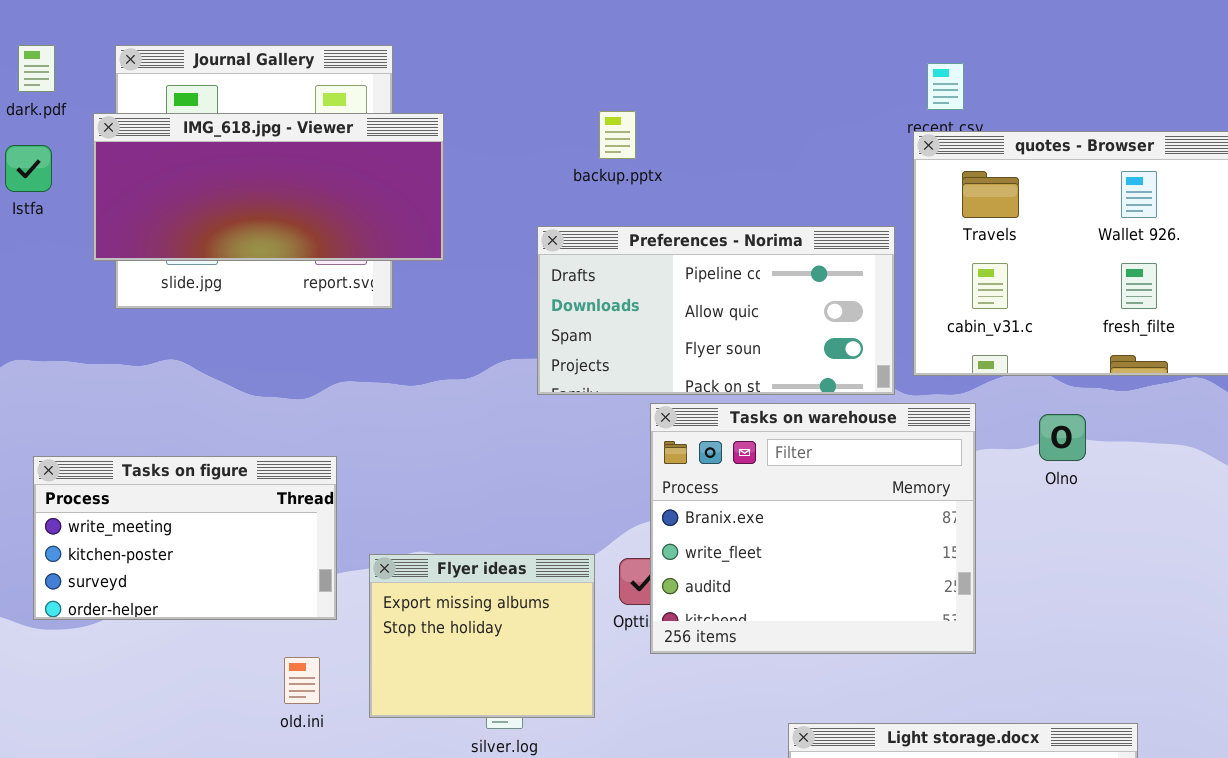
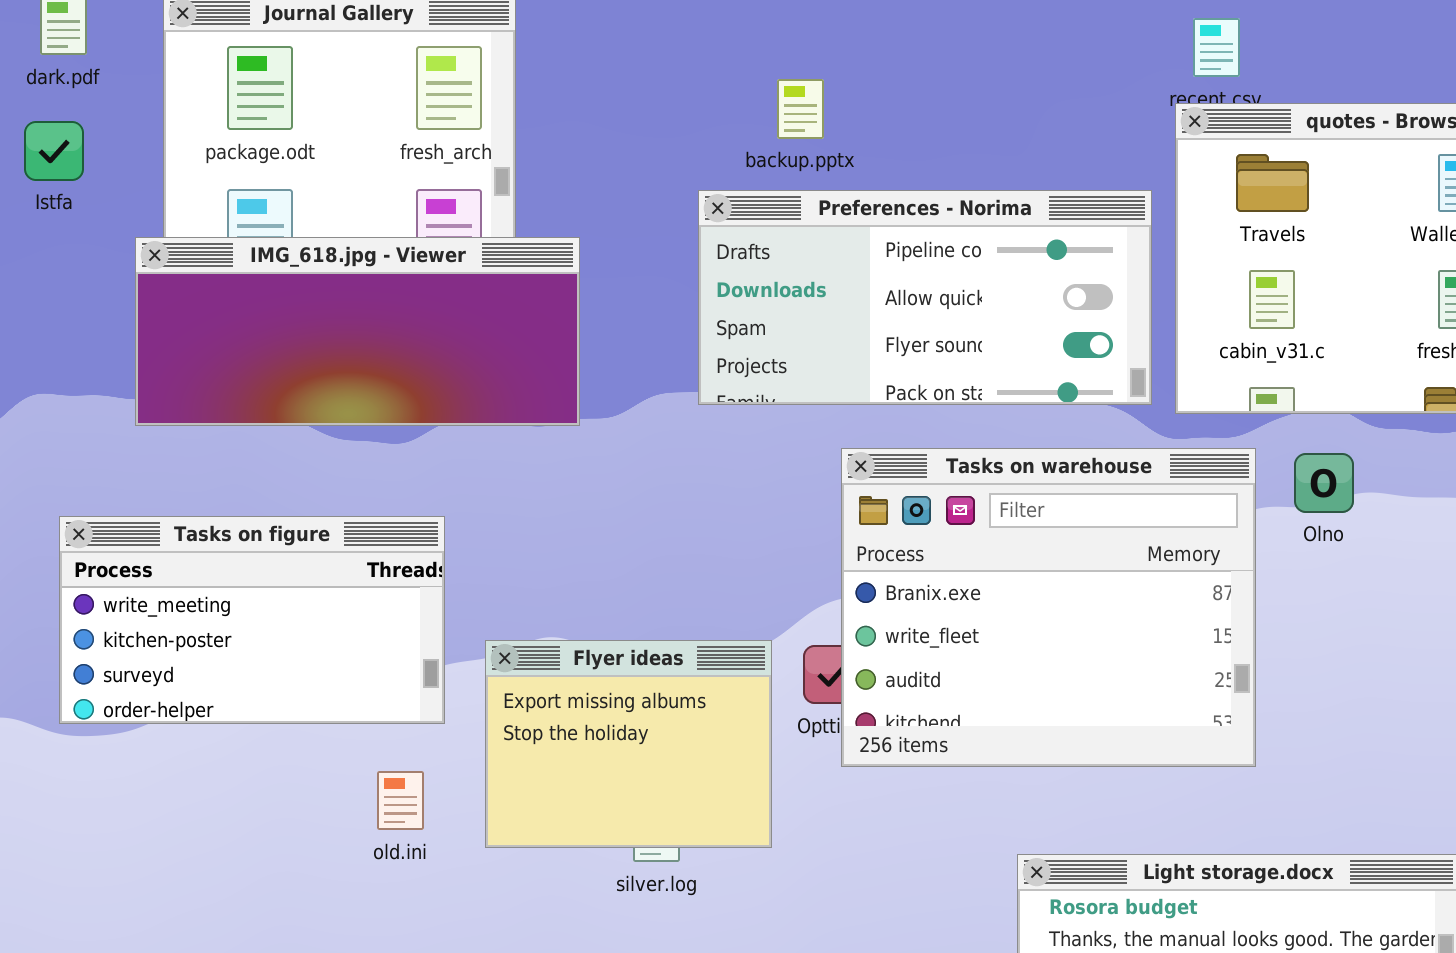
IMG_618.jpg - Viewer: [93,113,444,261] -> [135,237,580,426], moved
Preferences - Norima: [537,226,895,395] -> [698,190,1152,405], moved
Olno: [1039,414,1086,461] -> [1294,453,1354,513], moved

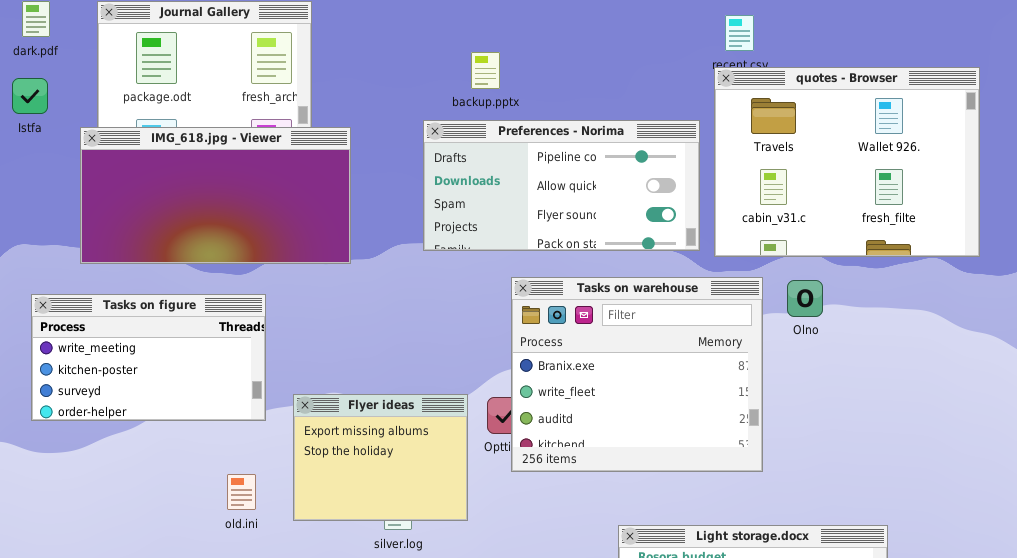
IMG_618.jpg - Viewer: [135,237,580,426] -> [80,127,351,264], resized
Tasks on figure: [59,516,445,724] -> [31,294,266,421], moved

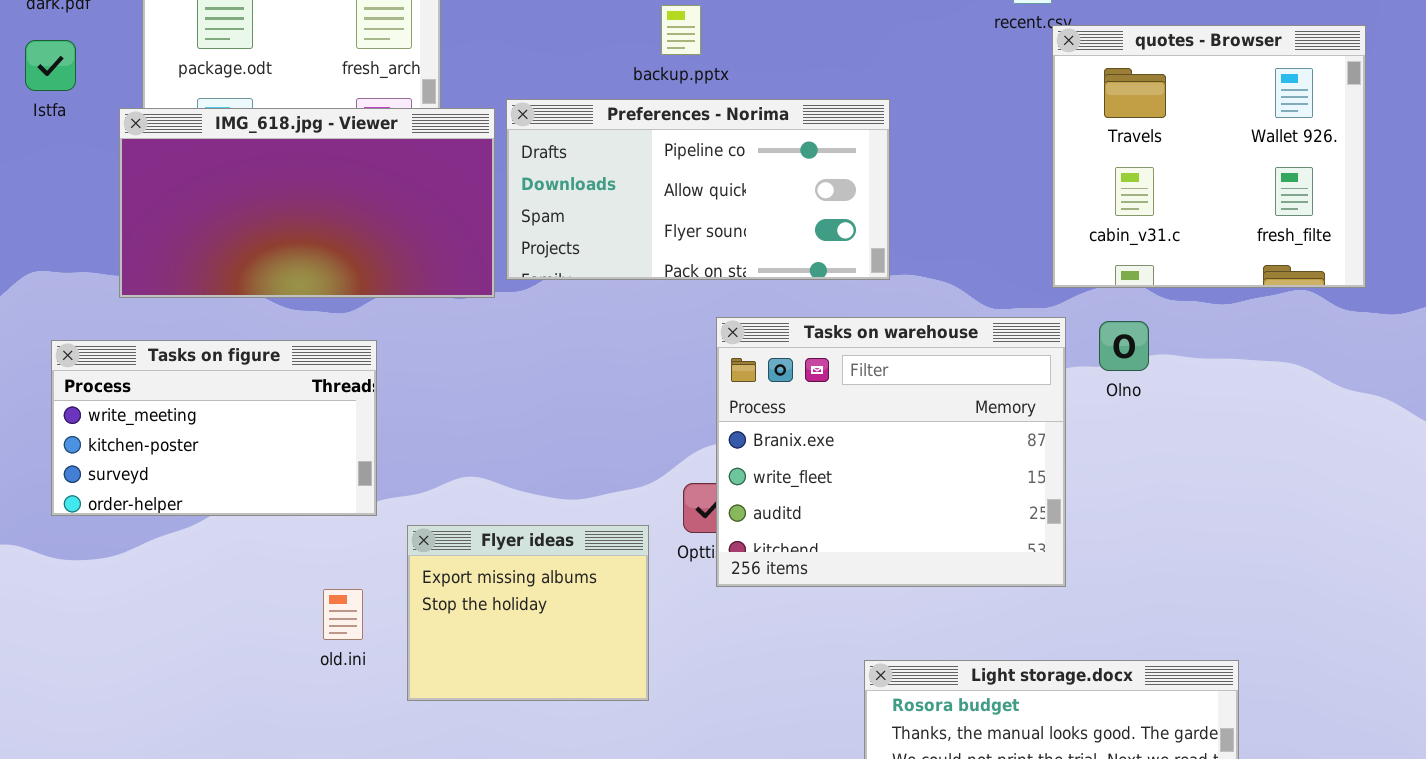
quotes - Browser: [714,67,980,257] -> [1052,25,1366,288], resized
Preferences - Norima: [423,120,700,251] -> [506,99,890,280], moved
Flyer ideas: [293,394,468,521] -> [407,525,649,701], moved

